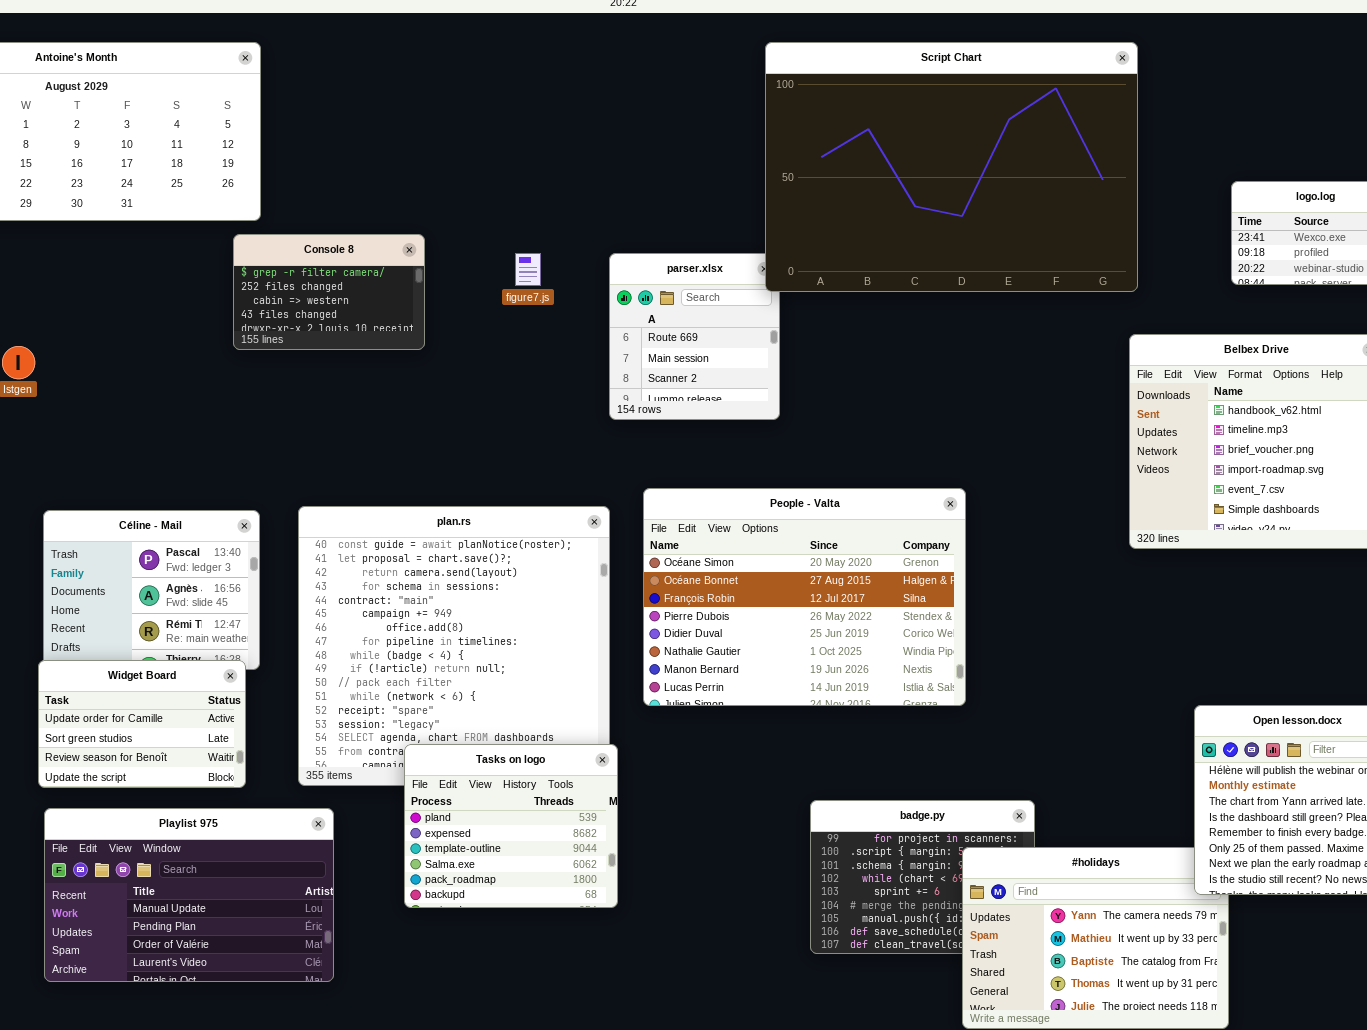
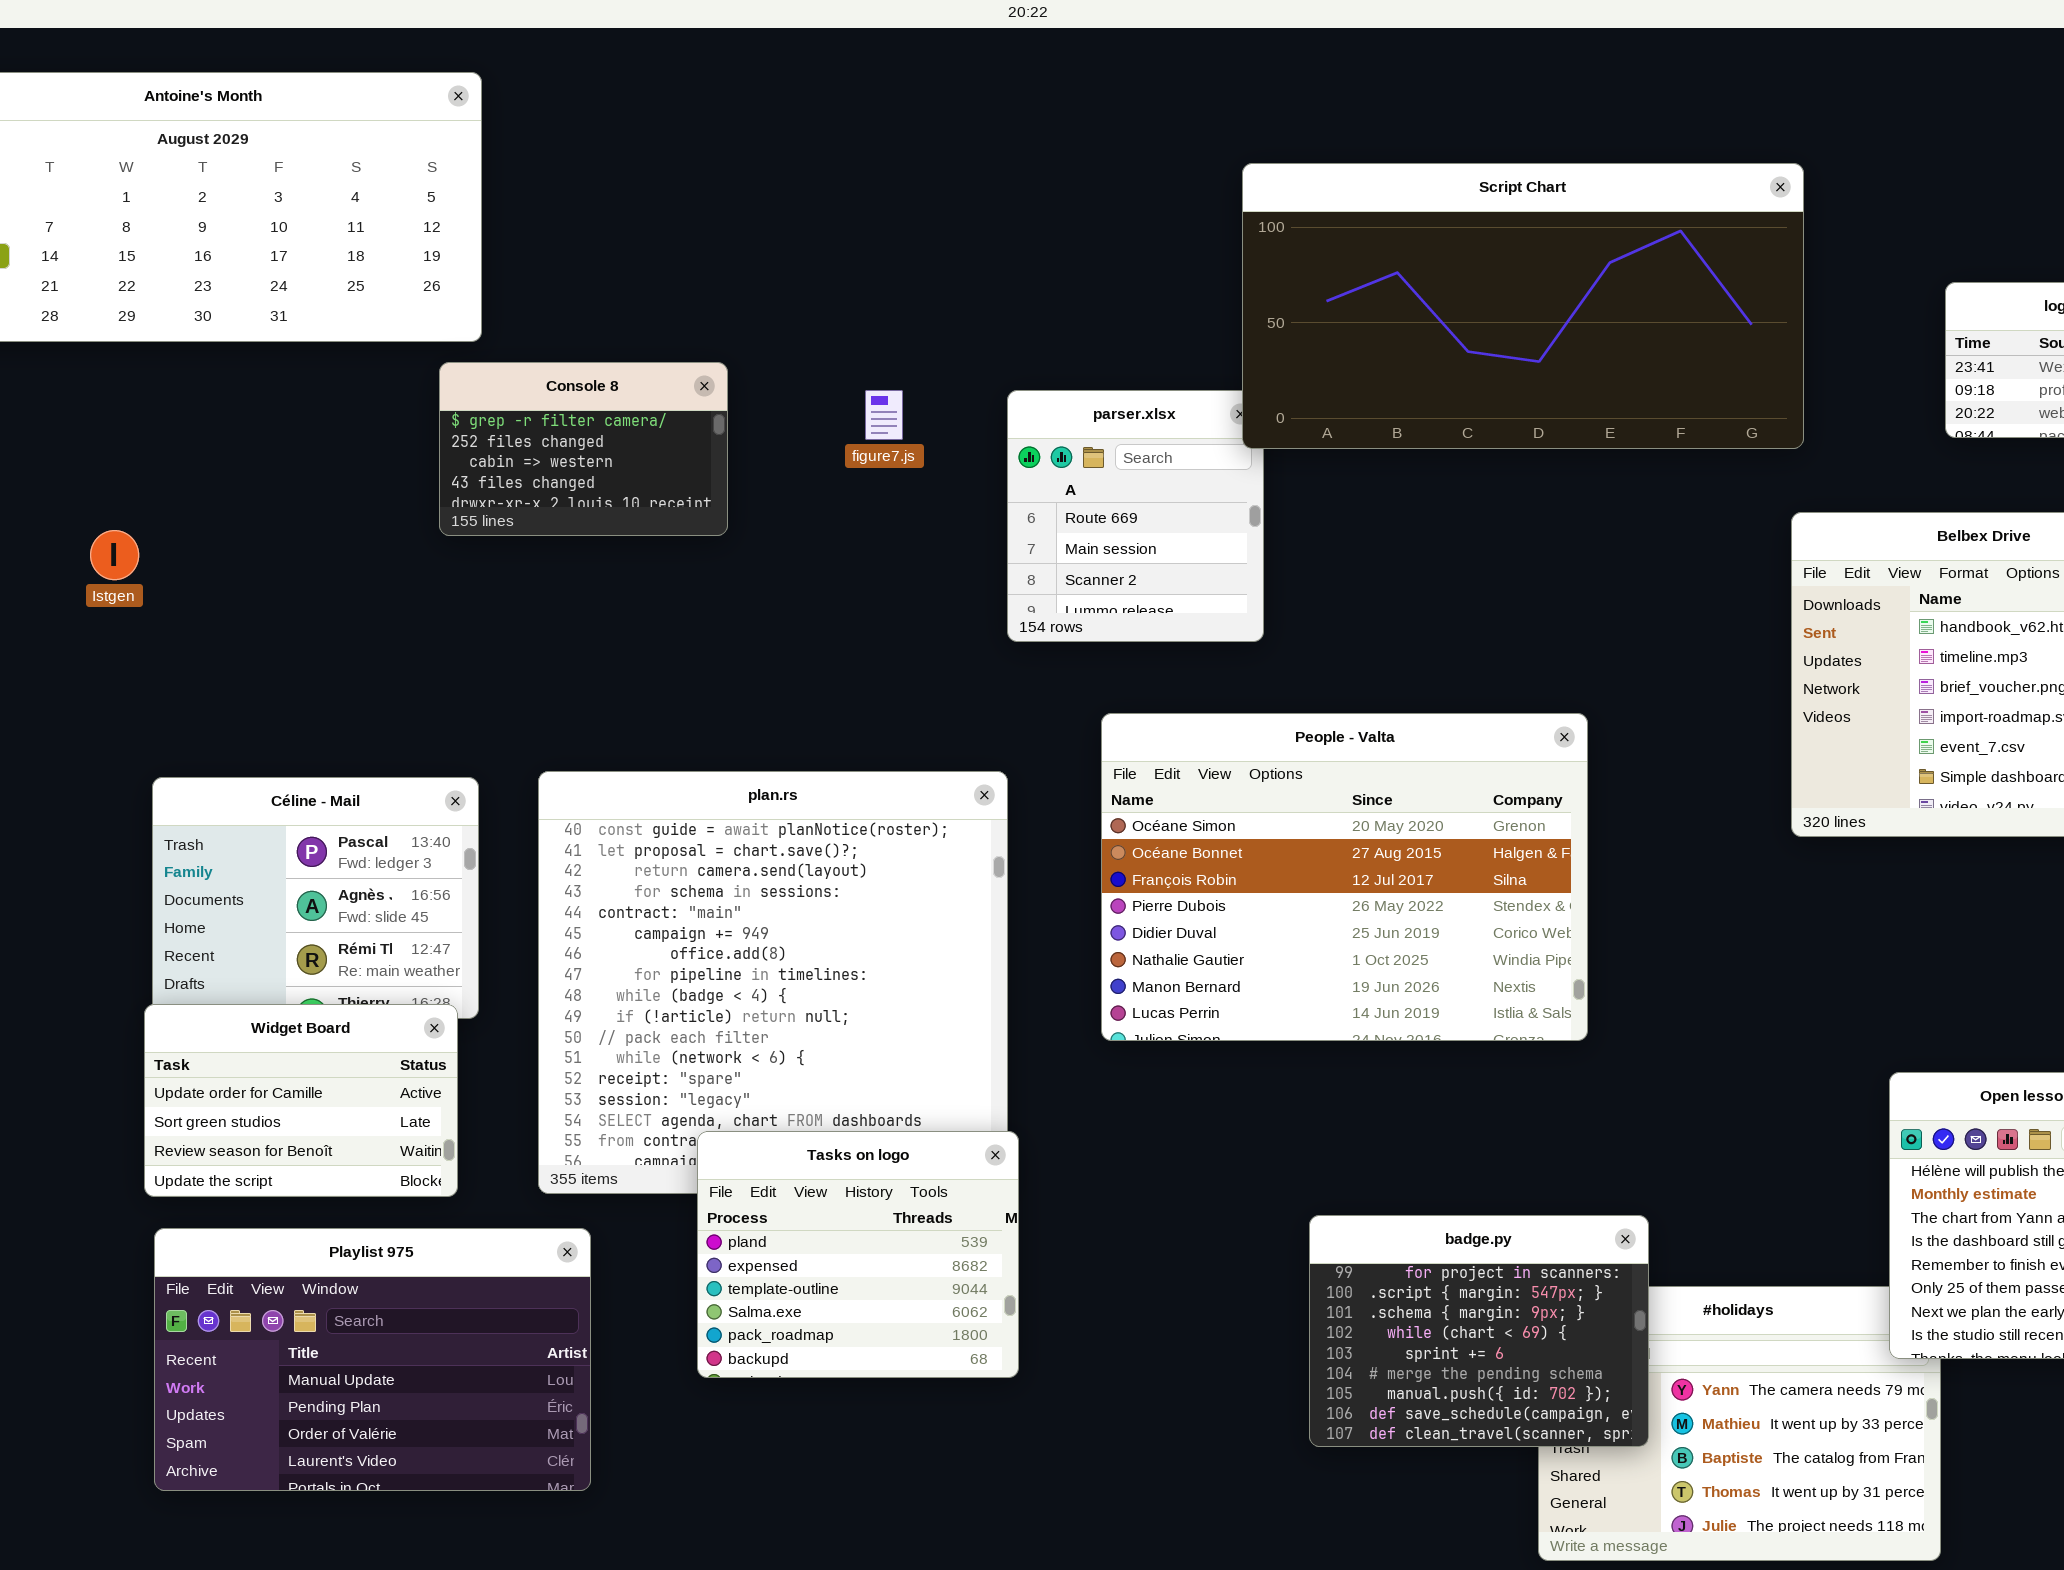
Script Chart: [765,42,1138,292] -> [1242,163,1804,449], resized
People - Valta: [643,488,966,706] -> [1101,713,1588,1041], moved
badge.py: [810,800,1035,954] -> [1309,1215,1649,1447], raised

